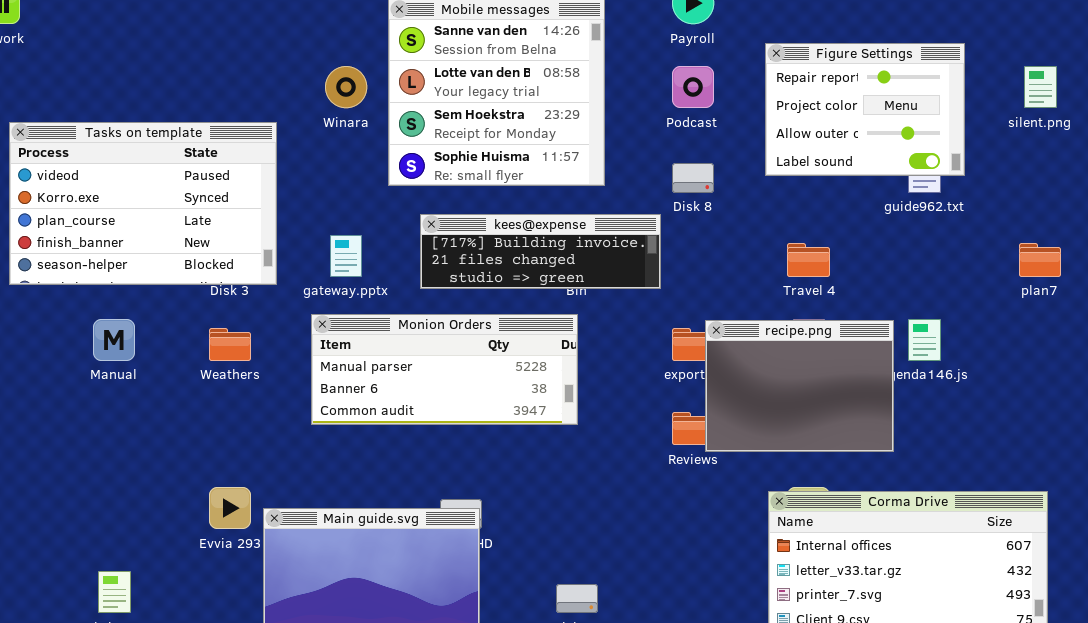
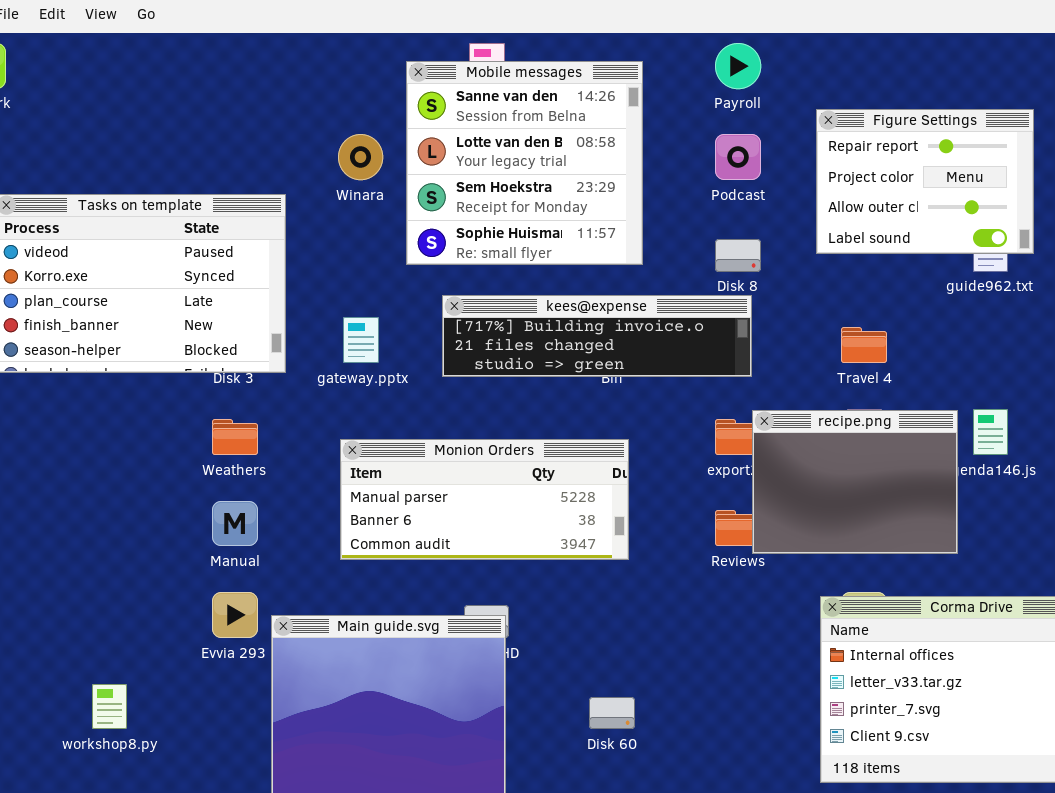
kees@expense: [420,214,661,289] -> [442,295,752,377], resized
Monion Orders: [311,314,578,425] -> [340,439,629,560], moved
Manual: [93,319,135,361] -> [212,501,258,546], moved

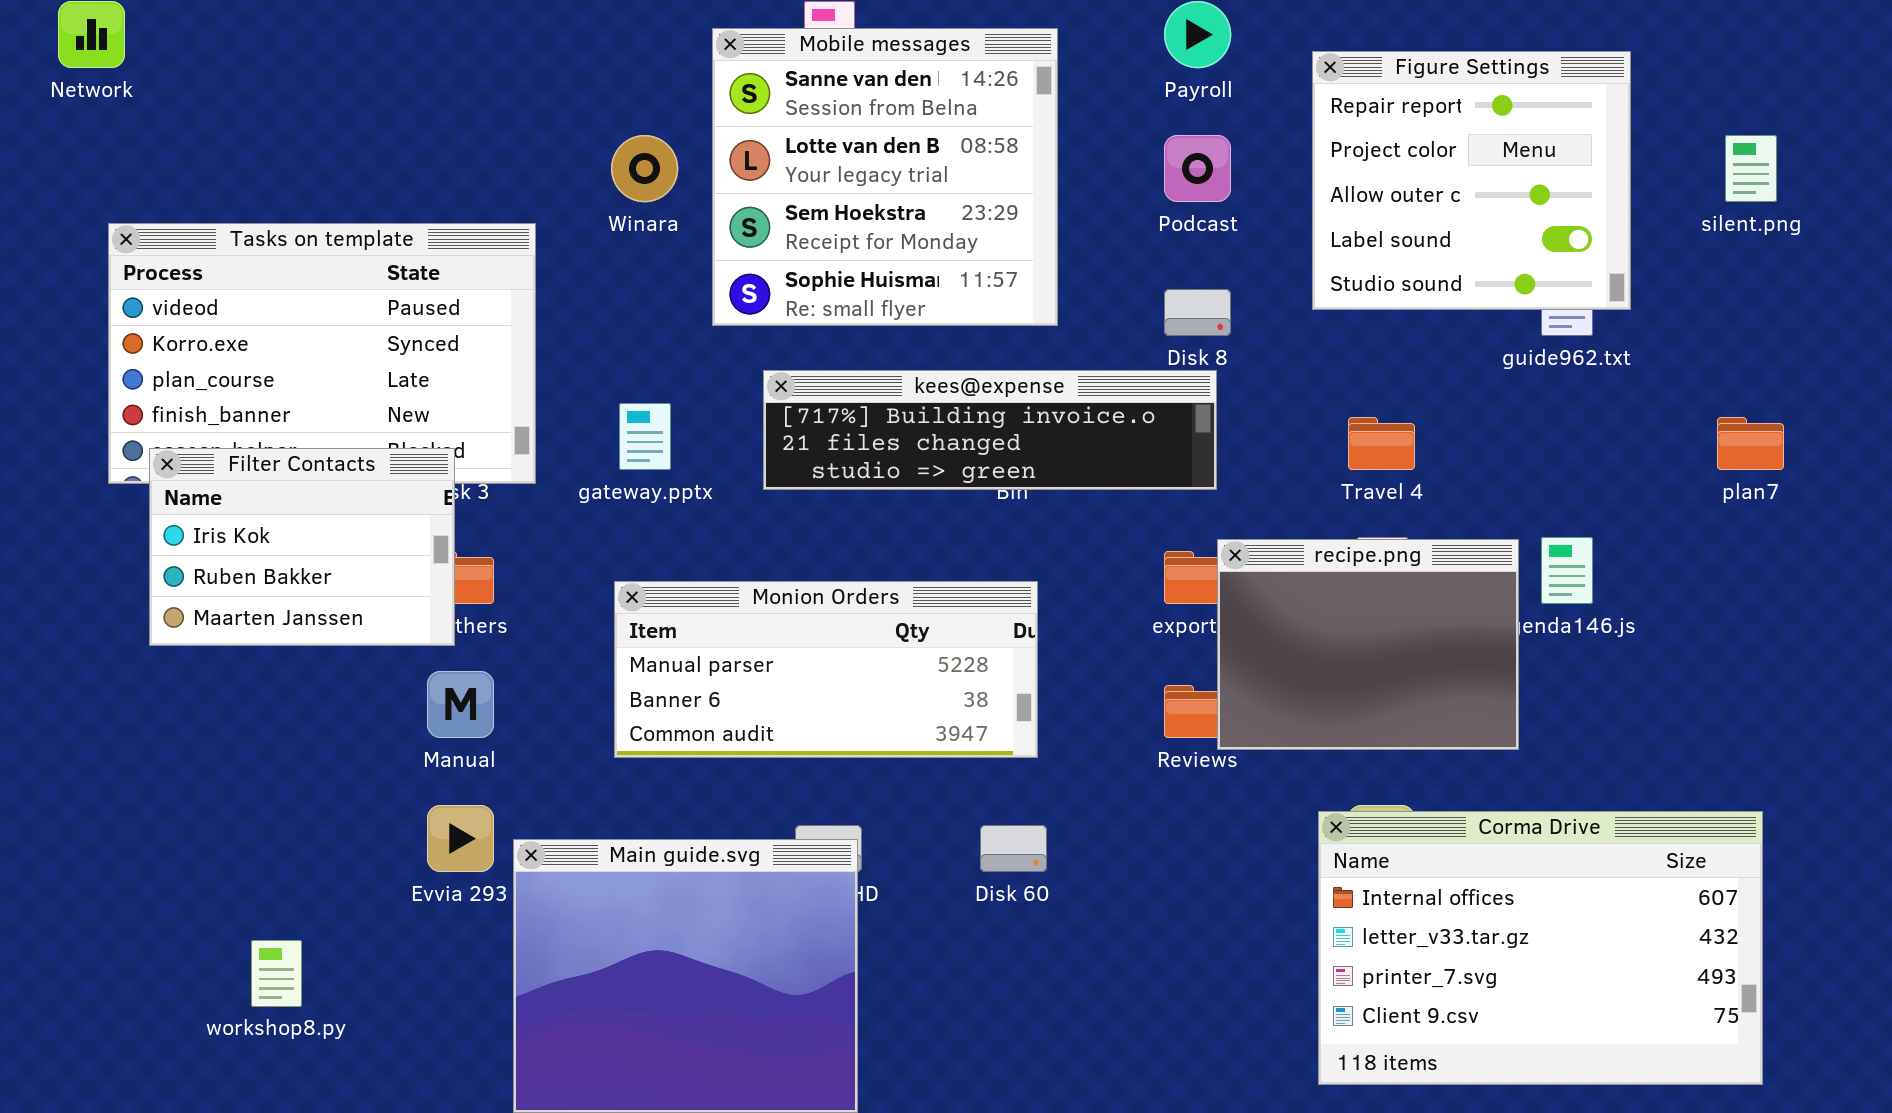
Figure Settings: [816,109,1034,254] -> [1312,51,1631,310], resized
Filter Contacts: none -> [149,448,455,646], opened
Disk 60: [589,697,635,729] -> [980,825,1047,872], moved

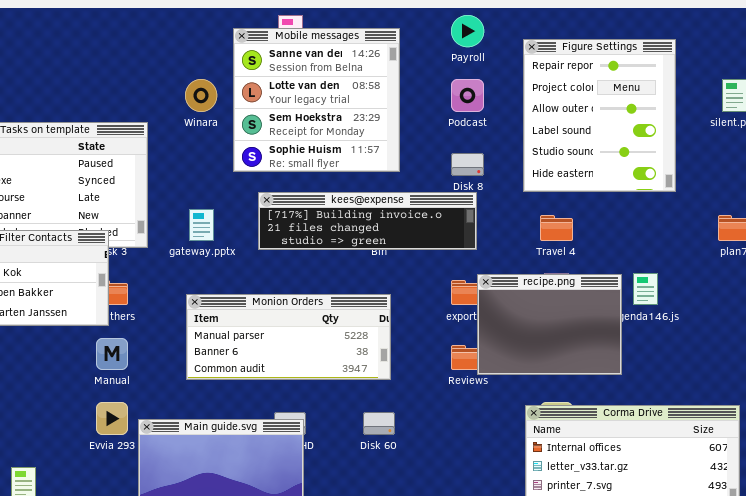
Figure Settings: [1312,51,1631,310] -> [523,39,676,192], resized

